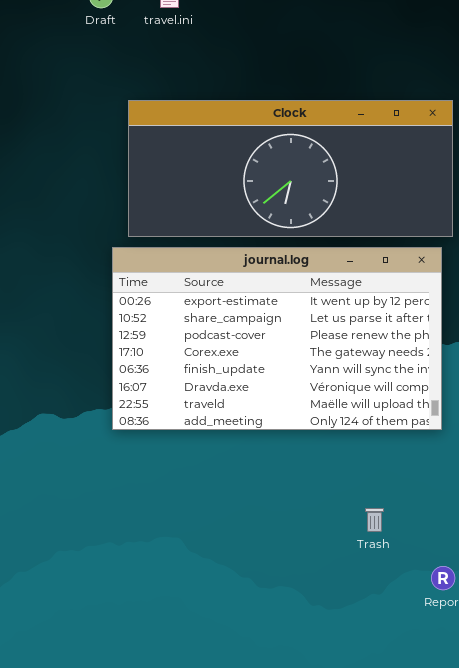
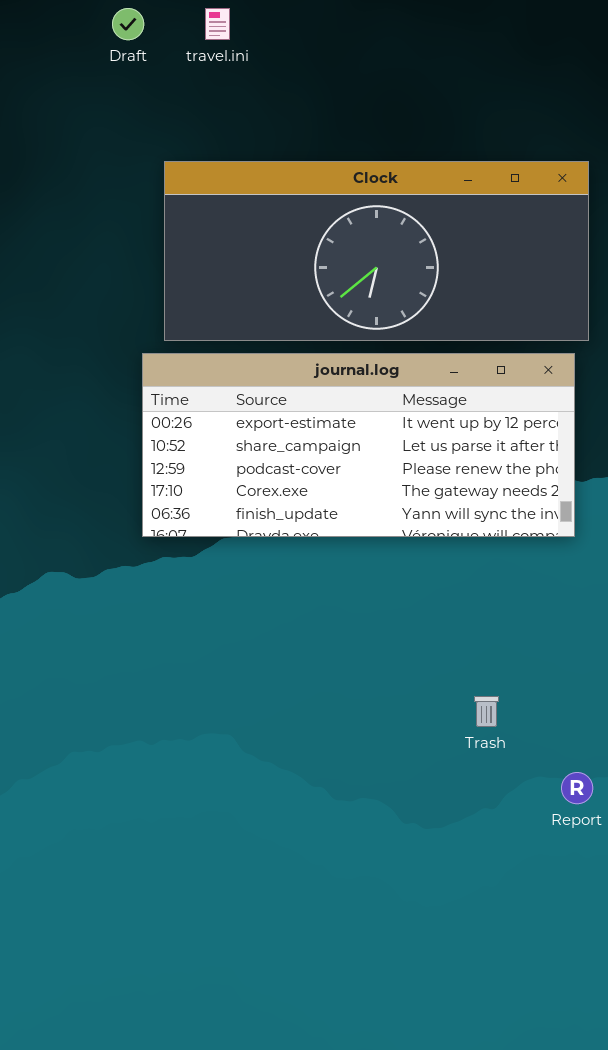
journal.log: [112,247,442,430] -> [142,353,575,537], resized

